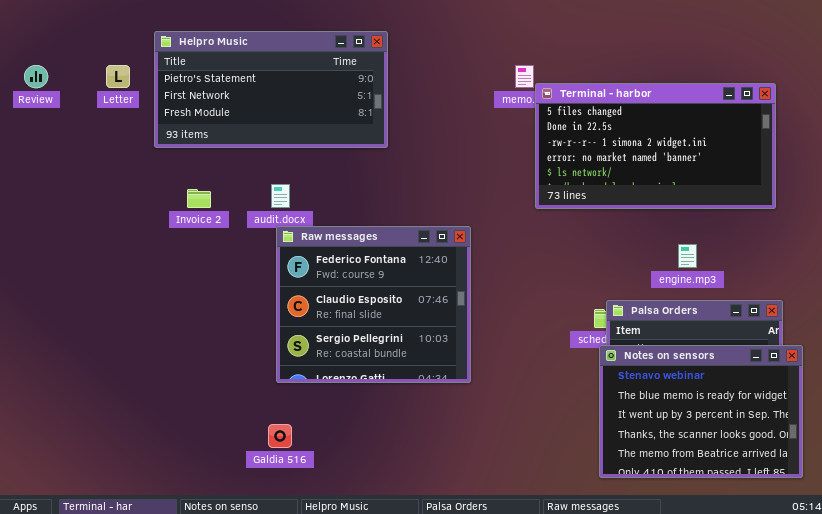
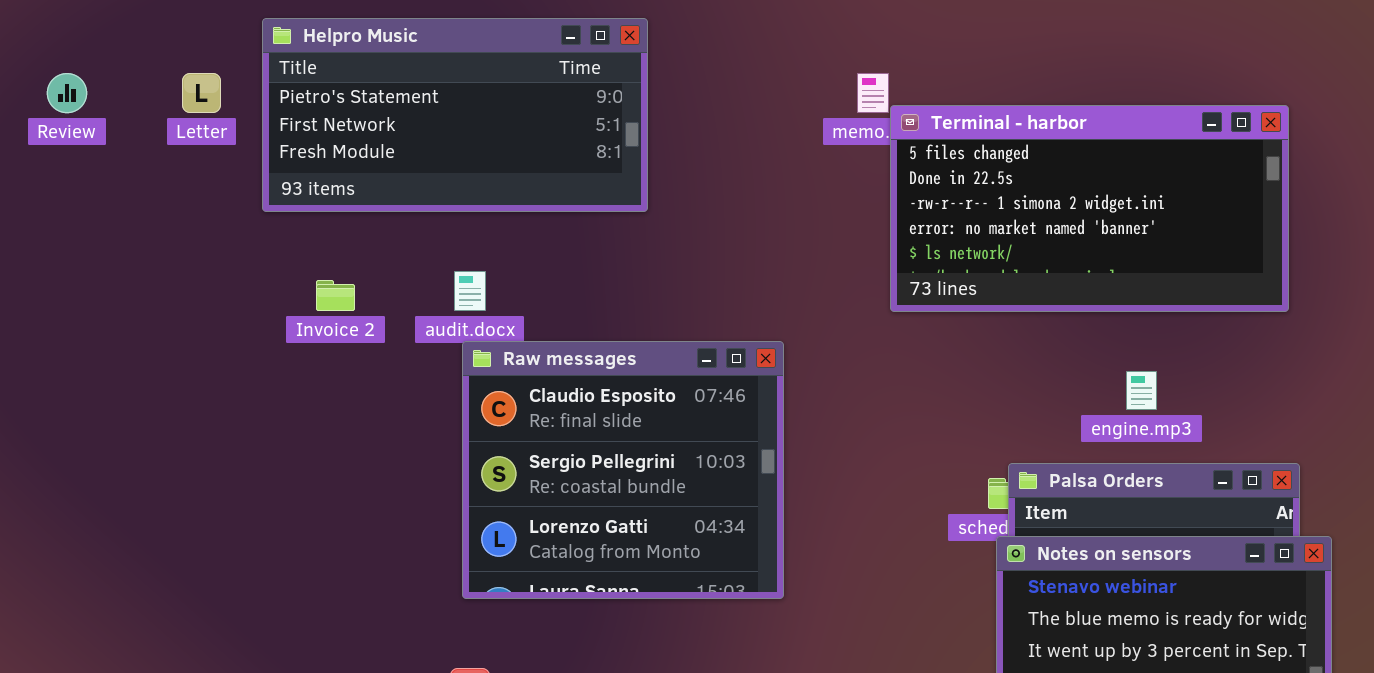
Raw messages: [276,226,471,383] -> [462,341,784,599], scrolled down 1 row

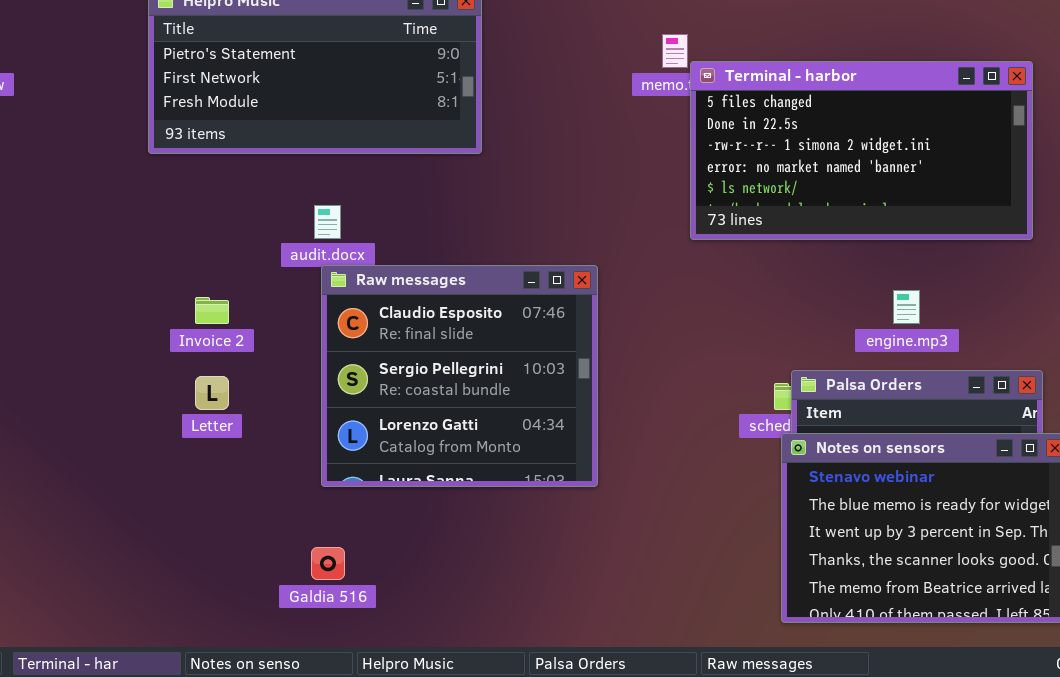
Letter: [182,73,221,113] -> [195,376,229,410], moved
Invoice 2: [316,280,355,311] -> [195,297,229,324], moved

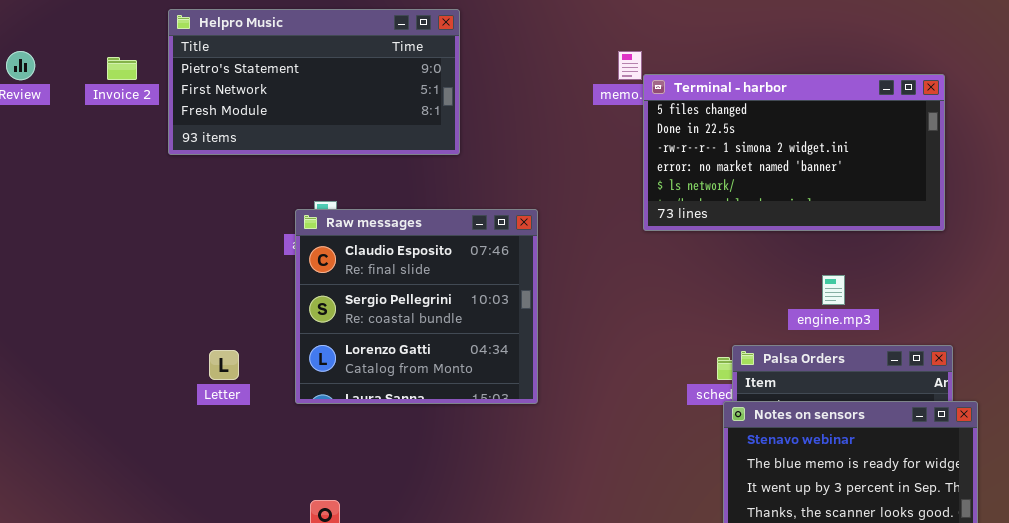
Raw messages: [321,265,598,487] -> [295,209,538,404], moved
Invoice 2: [195,297,229,324] -> [107,57,137,80], moved

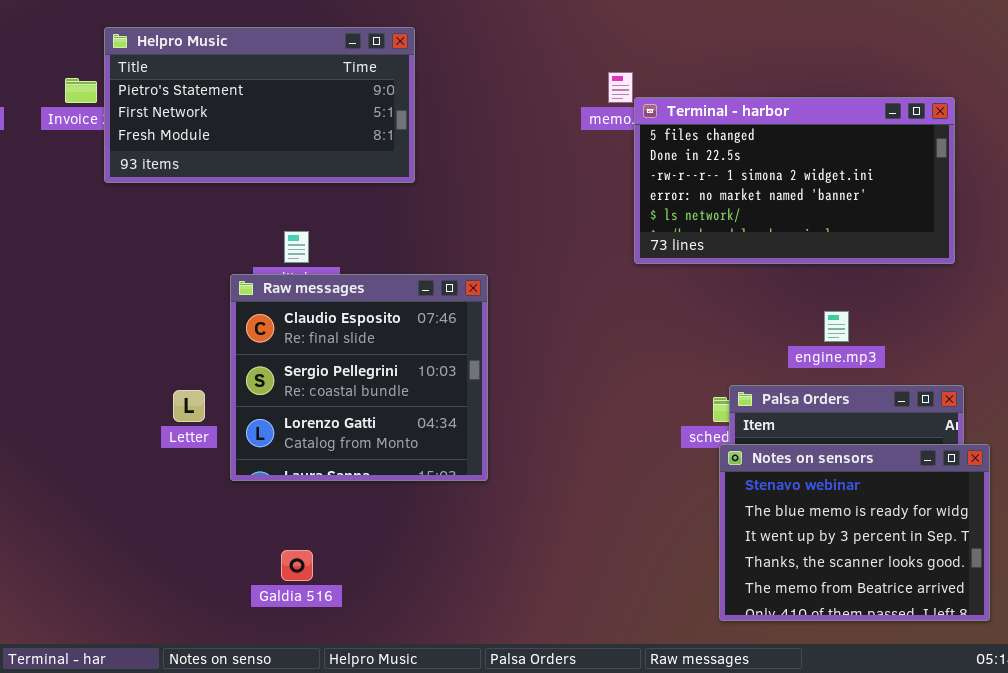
Helpro Music: [168,9,460,155] -> [104,27,415,183], moved
Raw messages: [295,209,538,404] -> [230,274,488,481], moved

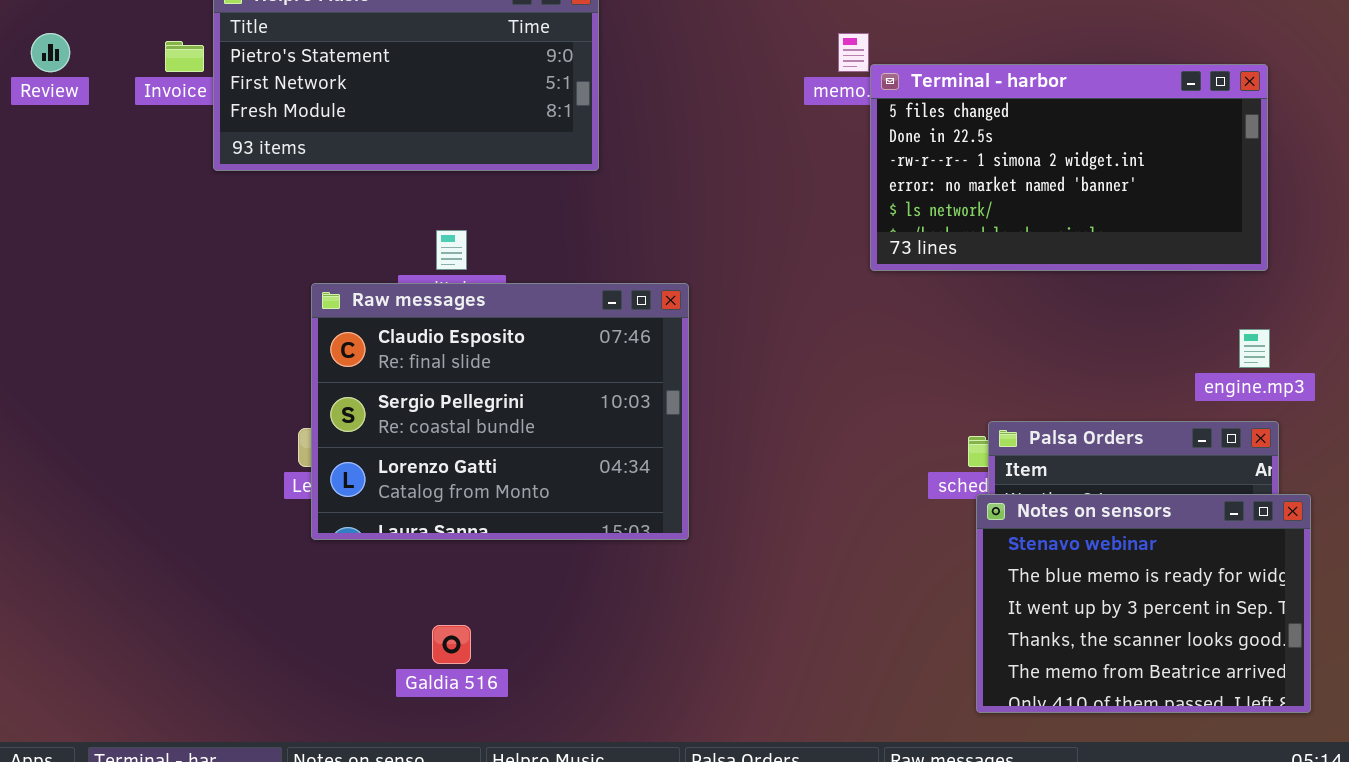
Raw messages: [230,274,488,481] -> [311,283,689,540], resized
engine.mp3: [824,311,849,342] -> [1239,329,1270,368], moved

